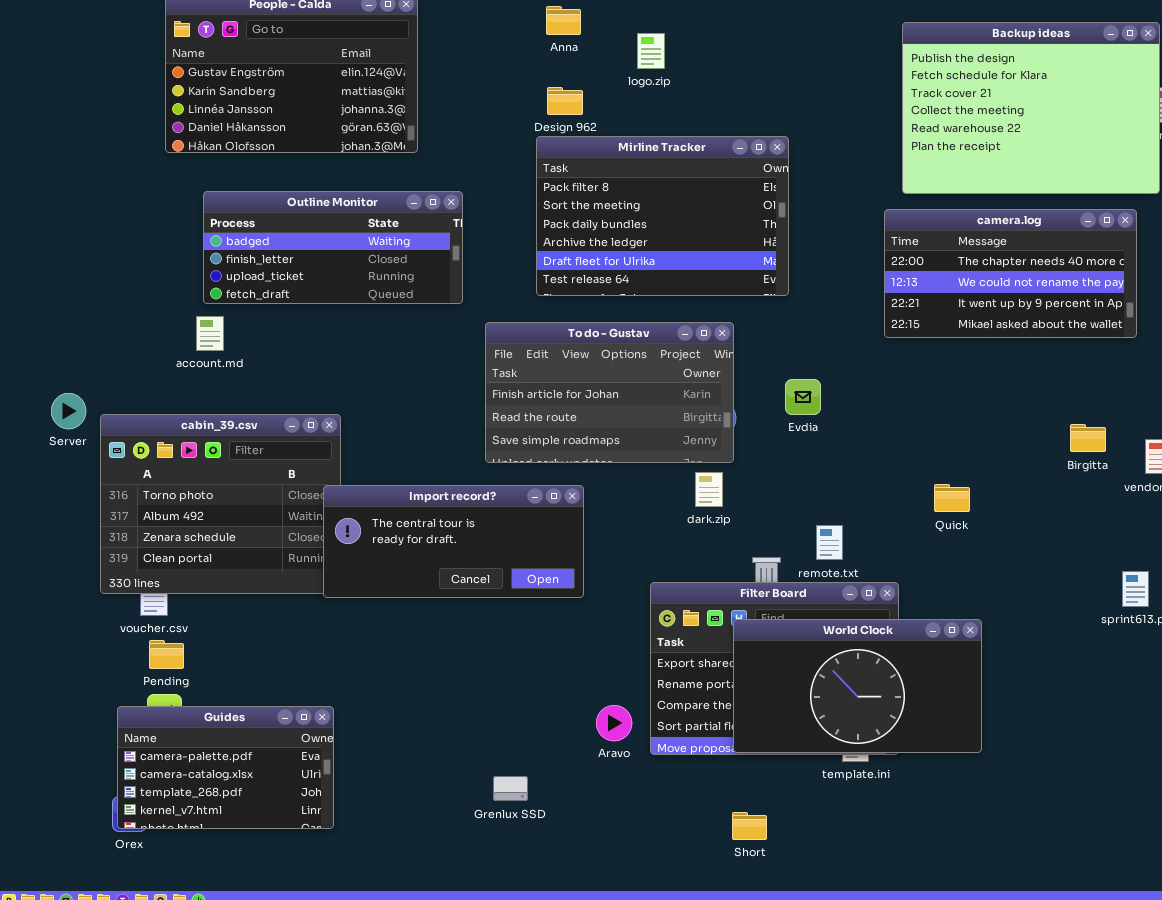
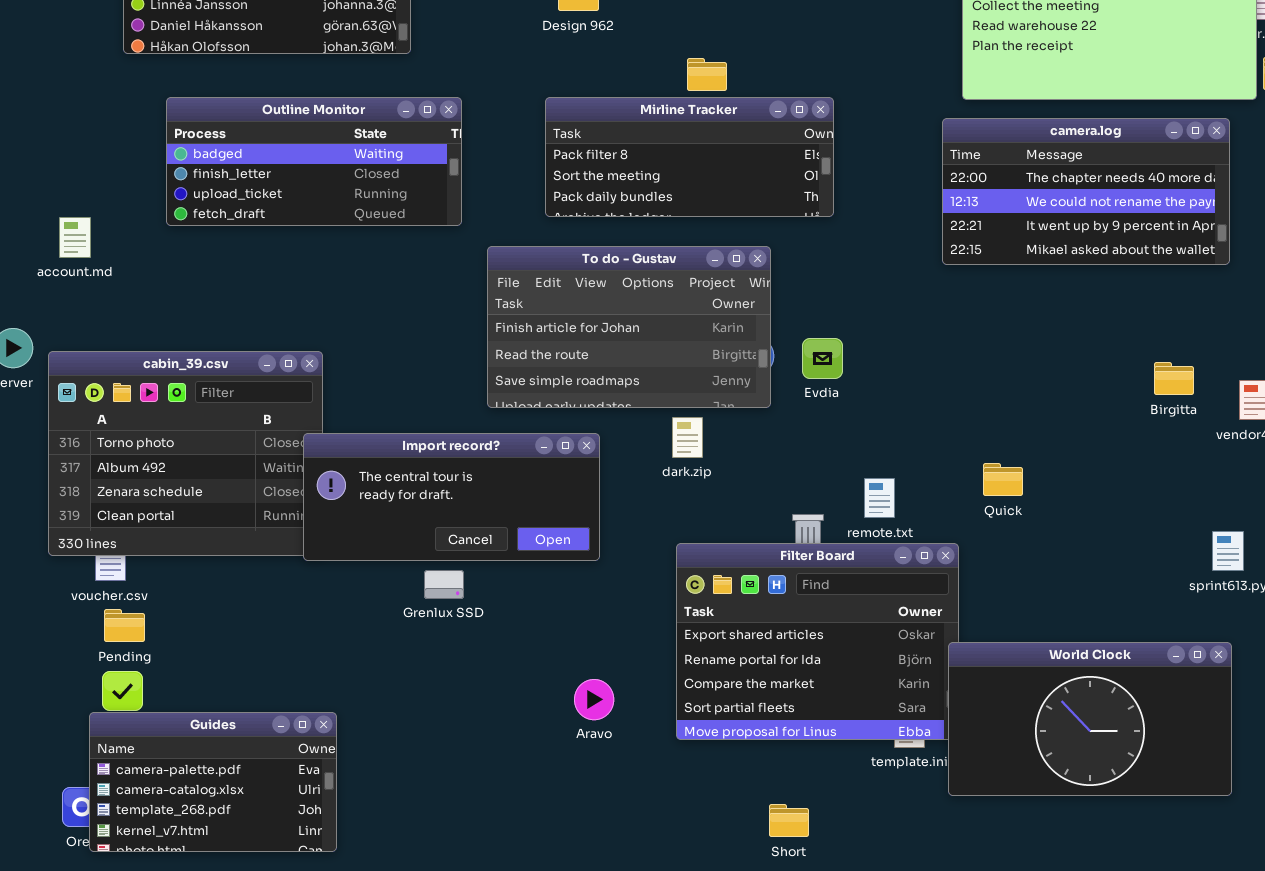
Mirline Tracker: [536,136,789,296] -> [545,97,834,217], resized
account.md: [196,316,224,351] -> [59,217,91,258], moved
Evdia: [785,379,821,415] -> [802,338,843,379], moved
dark.zip: [695,472,723,507] -> [672,417,703,458], moved
Quick: [934,484,970,512] -> [983,463,1023,496], moved
World Clock: [733,619,982,753] -> [948,642,1232,796], moved
Aravo: [596,705,632,741] -> [574,679,614,720], moved
Guides: [117,706,334,829] -> [89,712,337,852], moved
Grenlux SSD: [493,776,528,801] -> [424,570,464,599], moved

